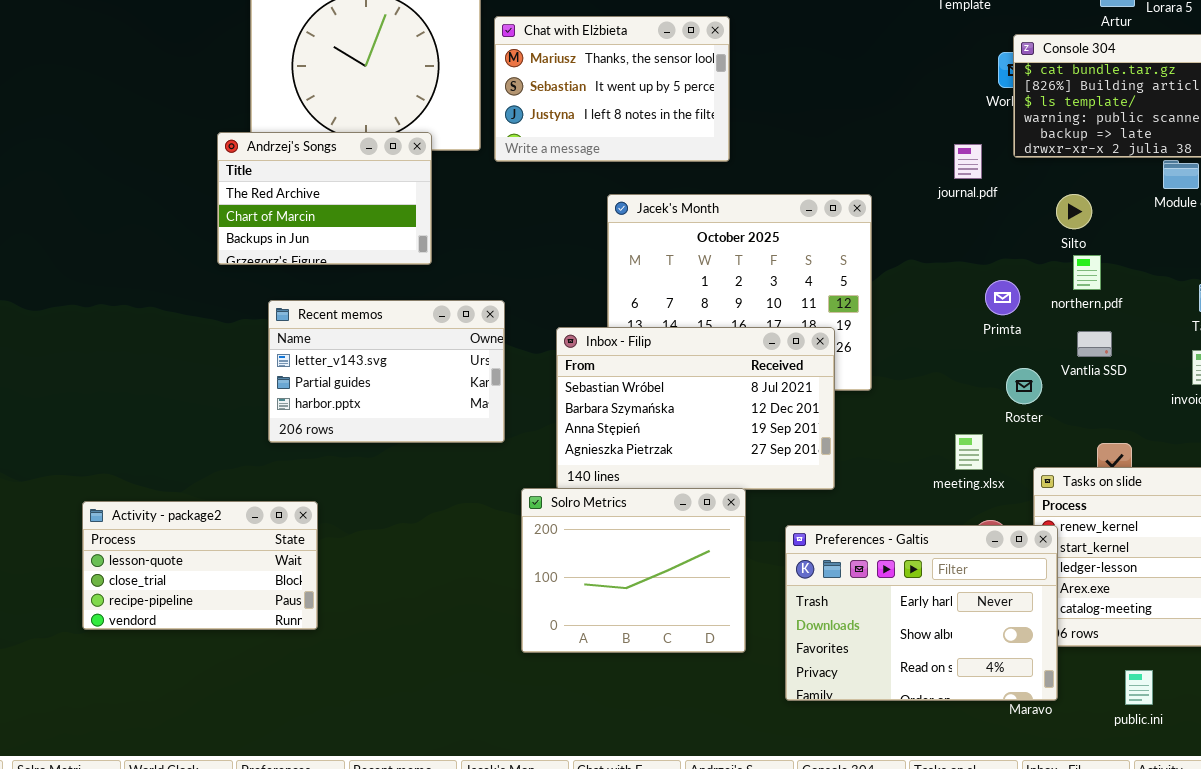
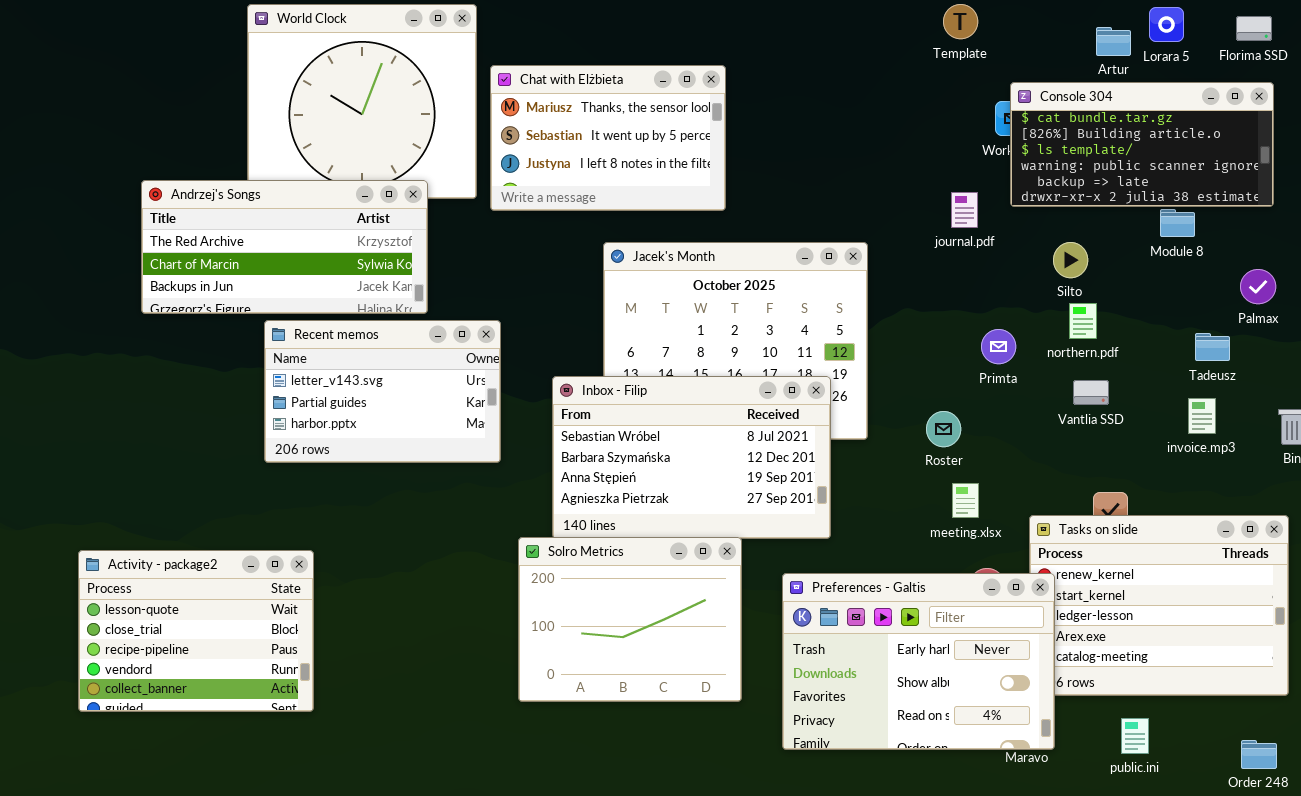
Andrzej's Songs: [217,132,432,265] -> [141,180,428,314], resized
Recent memos: [268,300,505,443] -> [264,320,501,463], moved
Roster: [1006,368,1042,404] -> [926,411,961,447], moved
Activity - package2: [82,501,318,630] -> [78,550,314,712], resized

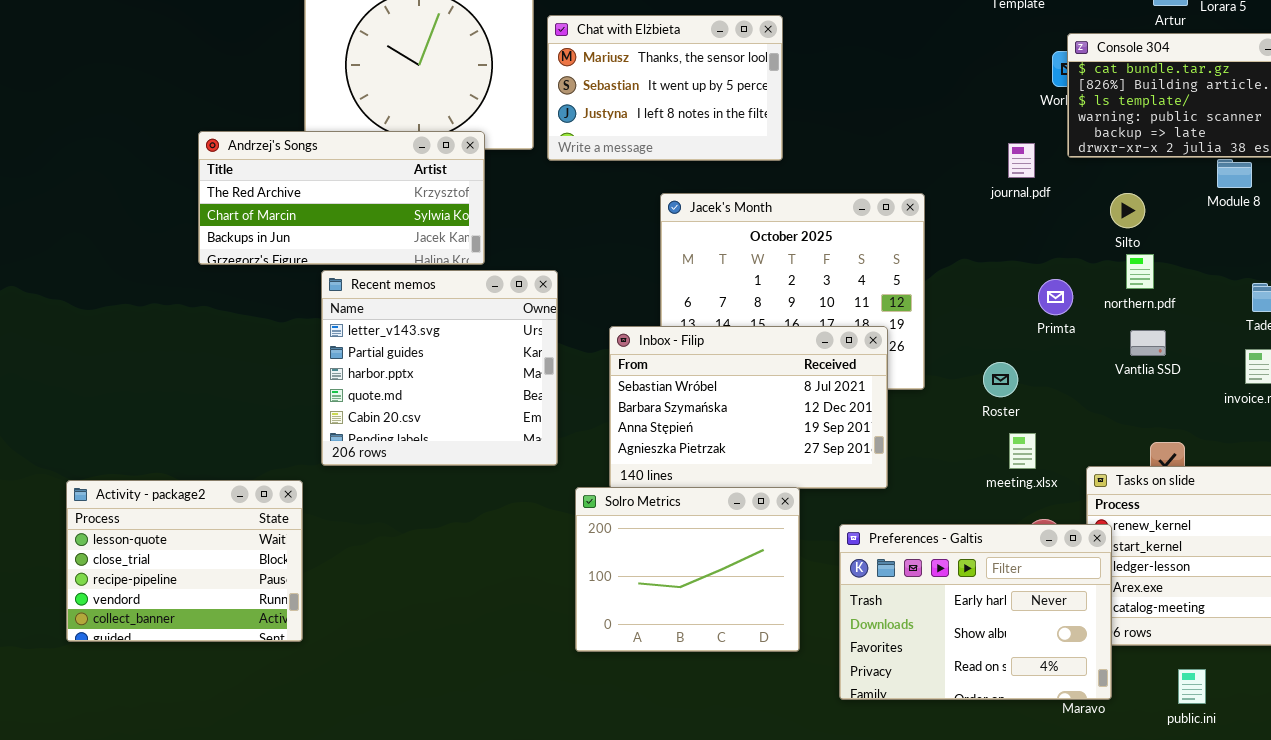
Recent memos: [264,320,501,463] -> [321,270,558,466], resized
Activity - package2: [78,550,314,712] -> [66,480,303,642], moved

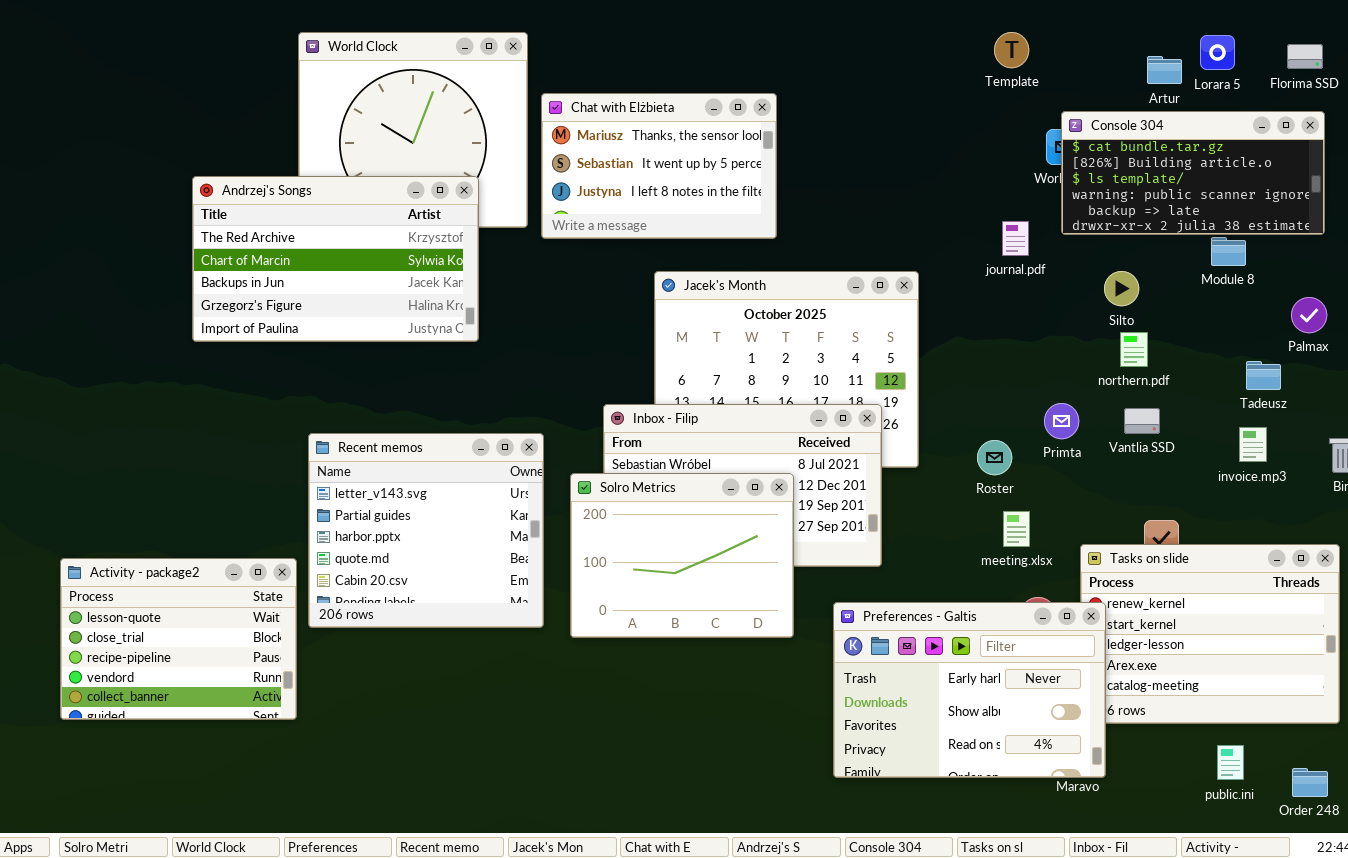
Andrzej's Songs: [198,131,485,265] -> [192,176,479,342], resized
Recent memos: [321,270,558,466] -> [308,433,544,628], moved
Primta: [1038,279,1073,315] -> [1044,403,1079,439], moved
Solro Metrics: [575,487,800,652] -> [570,473,794,638], moved
public.ini: [1178,669,1206,704] -> [1217,745,1244,780], moved

